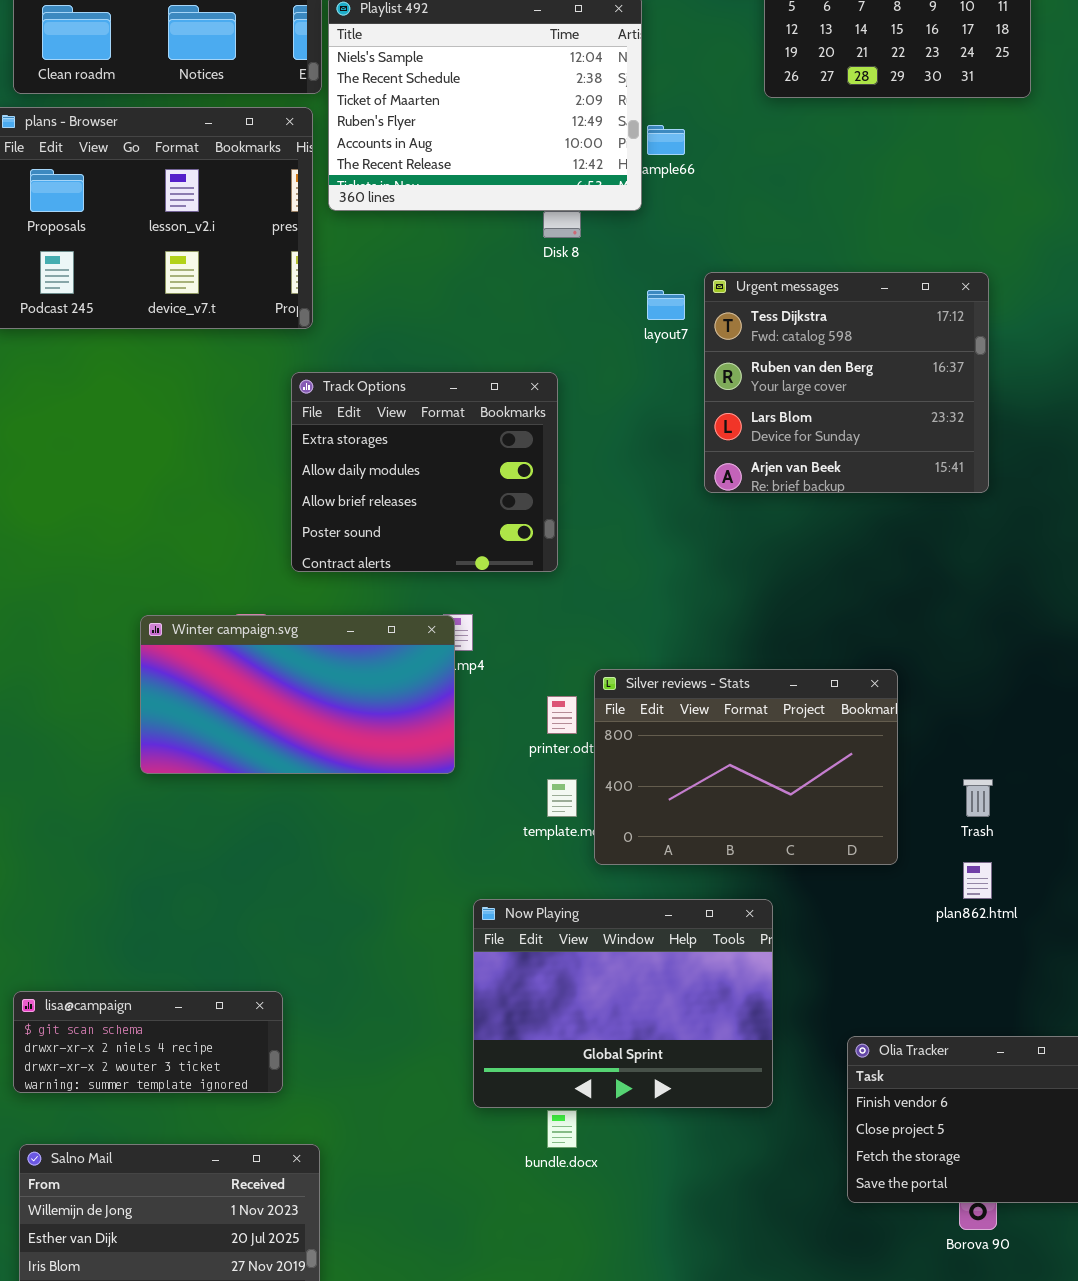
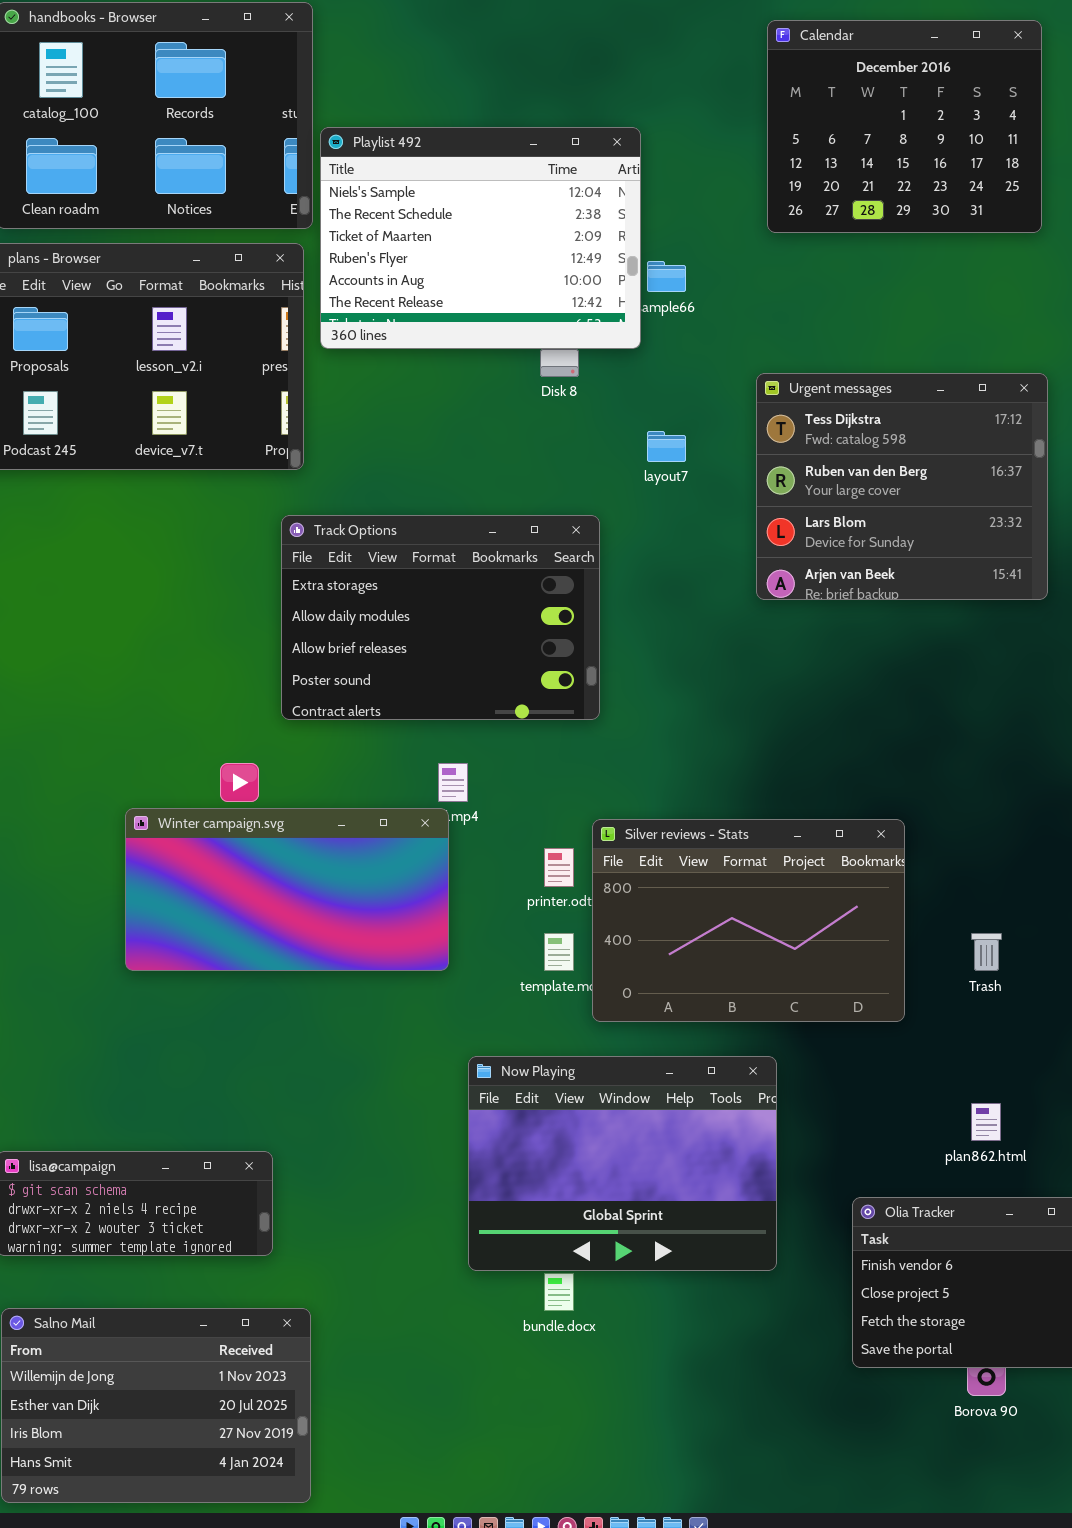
Urgent messages: [704,272,989,493] -> [756,373,1048,600], moved
Track Options: [291,372,558,572] -> [281,515,600,720], resized
Winter campaign.svg: [140,615,455,774] -> [125,808,449,971], moved
plan862.html: [963,862,992,899] -> [971,1103,1001,1141], moved

